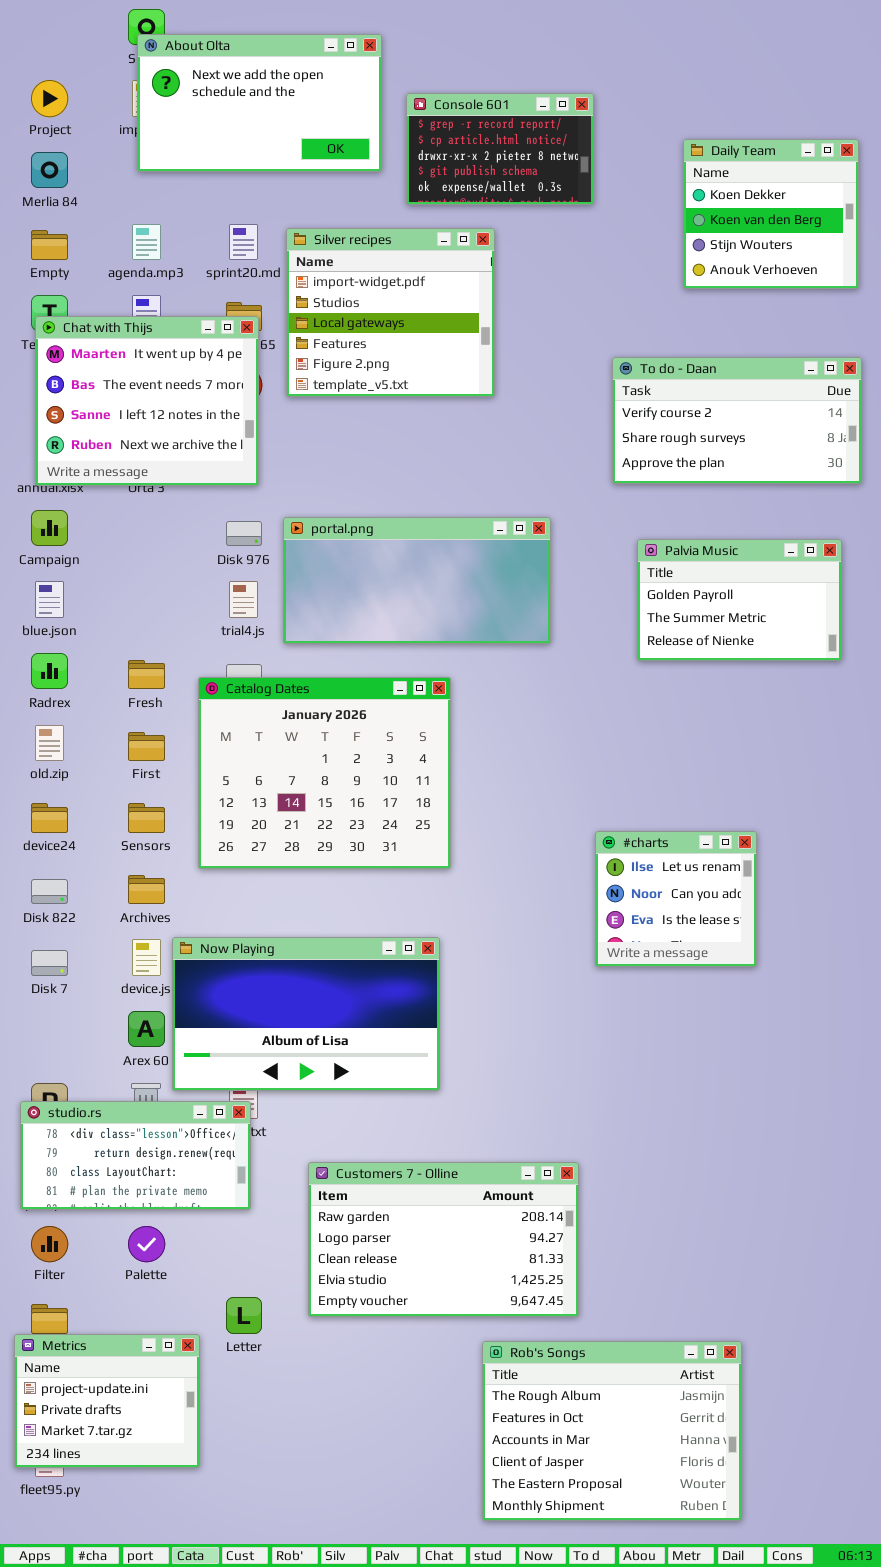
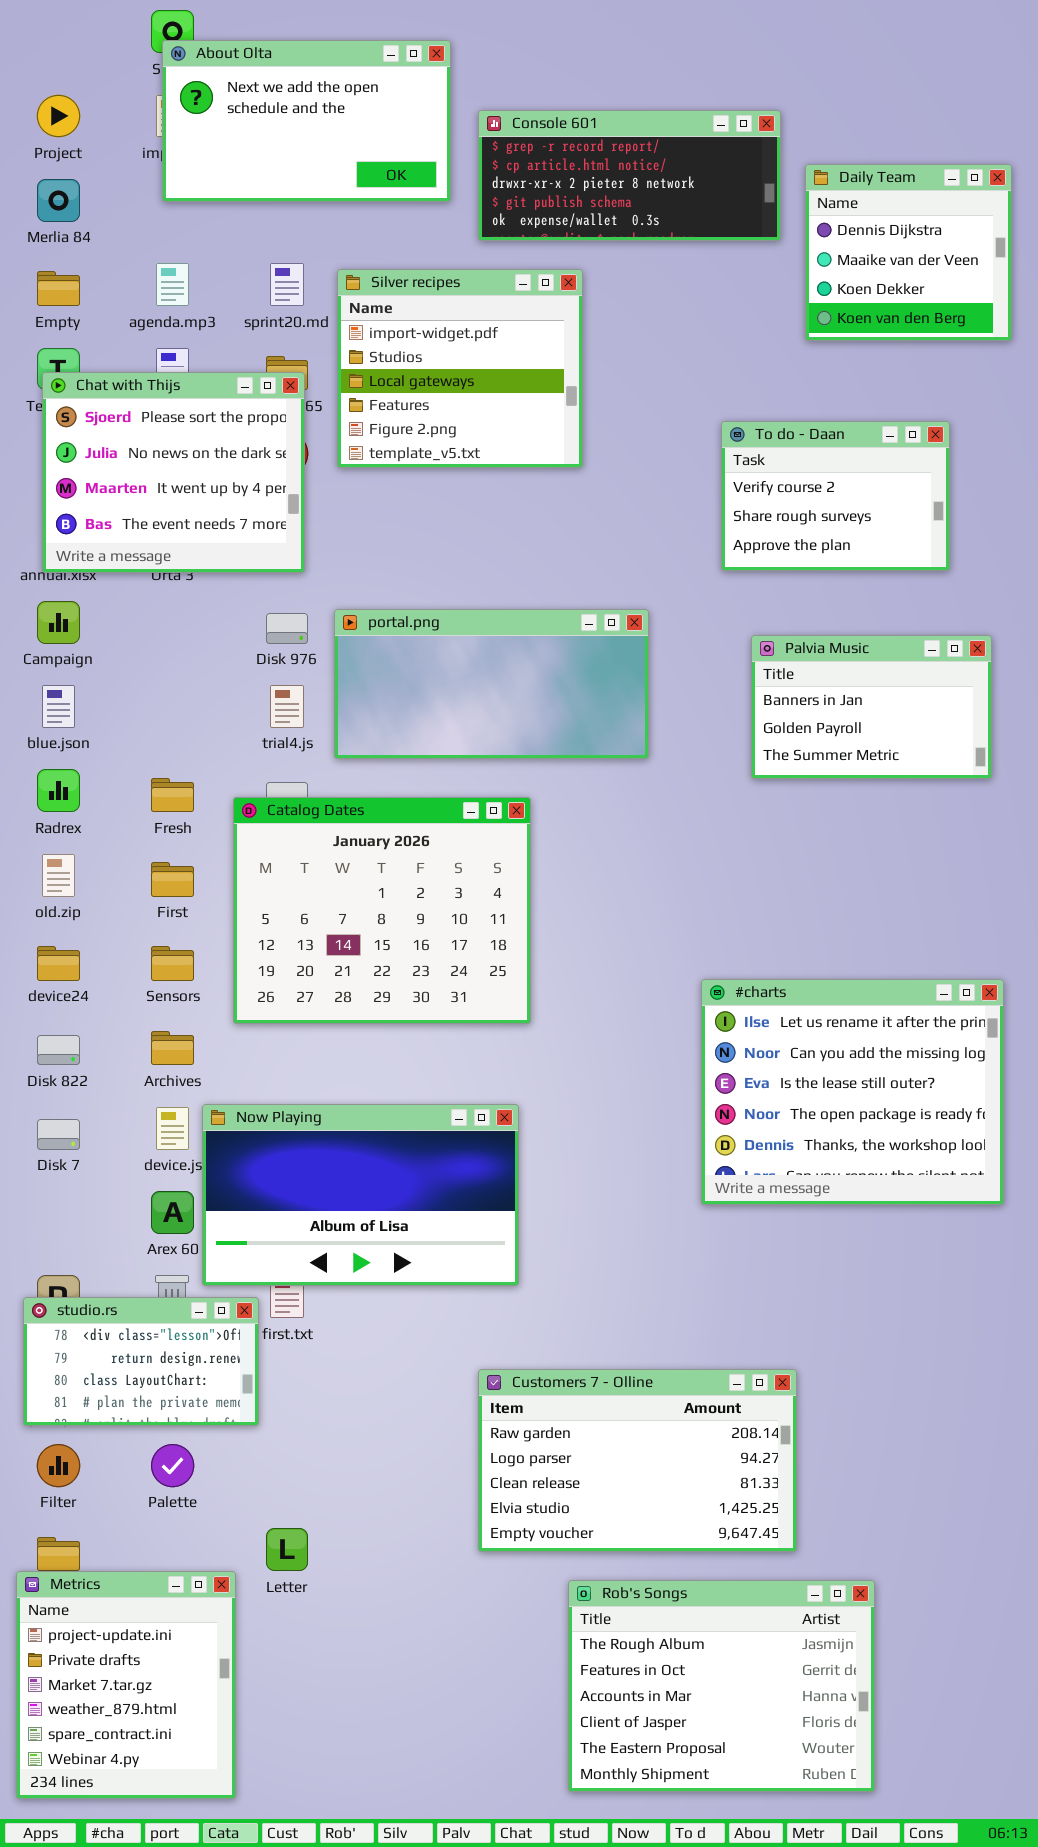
Console 601: [406,93,594,205] -> [478,110,781,241], resized
Daily Team: [683,139,859,289] -> [805,164,1012,341], scrolled up 2 rows
Chat with Thijs: [35,316,259,486] -> [42,372,305,573], scrolled up 2 rows
To do - Daan: [612,357,862,484] -> [721,421,950,571], resized
Palvia Music: [637,539,842,661] -> [751,635,992,779], scrolled up 1 row
#charts: [595,831,757,967] -> [701,979,1004,1205], resized
studio.rs: [20,1101,251,1210] -> [23,1297,259,1426], resized
Customers 7 - Olline: [308,1162,579,1317] -> [478,1369,797,1552], moved
Metrics: [14,1334,200,1468] -> [16,1571,236,1799], resized

